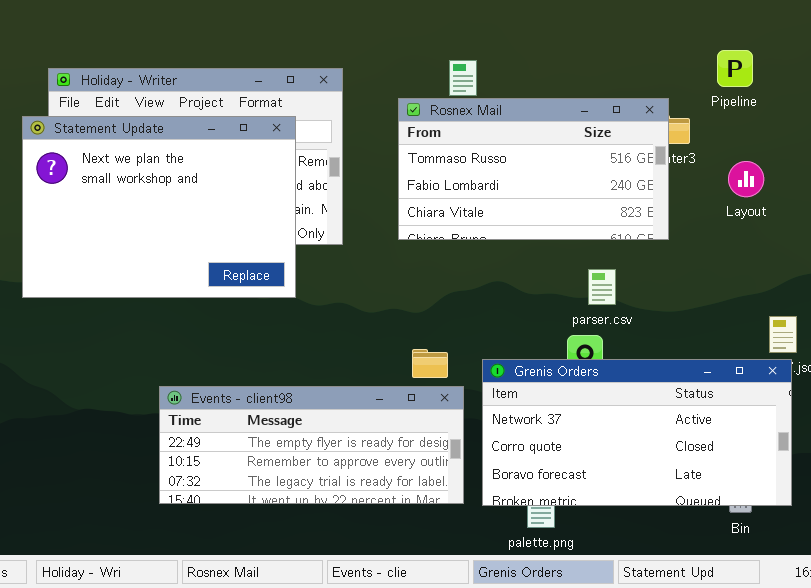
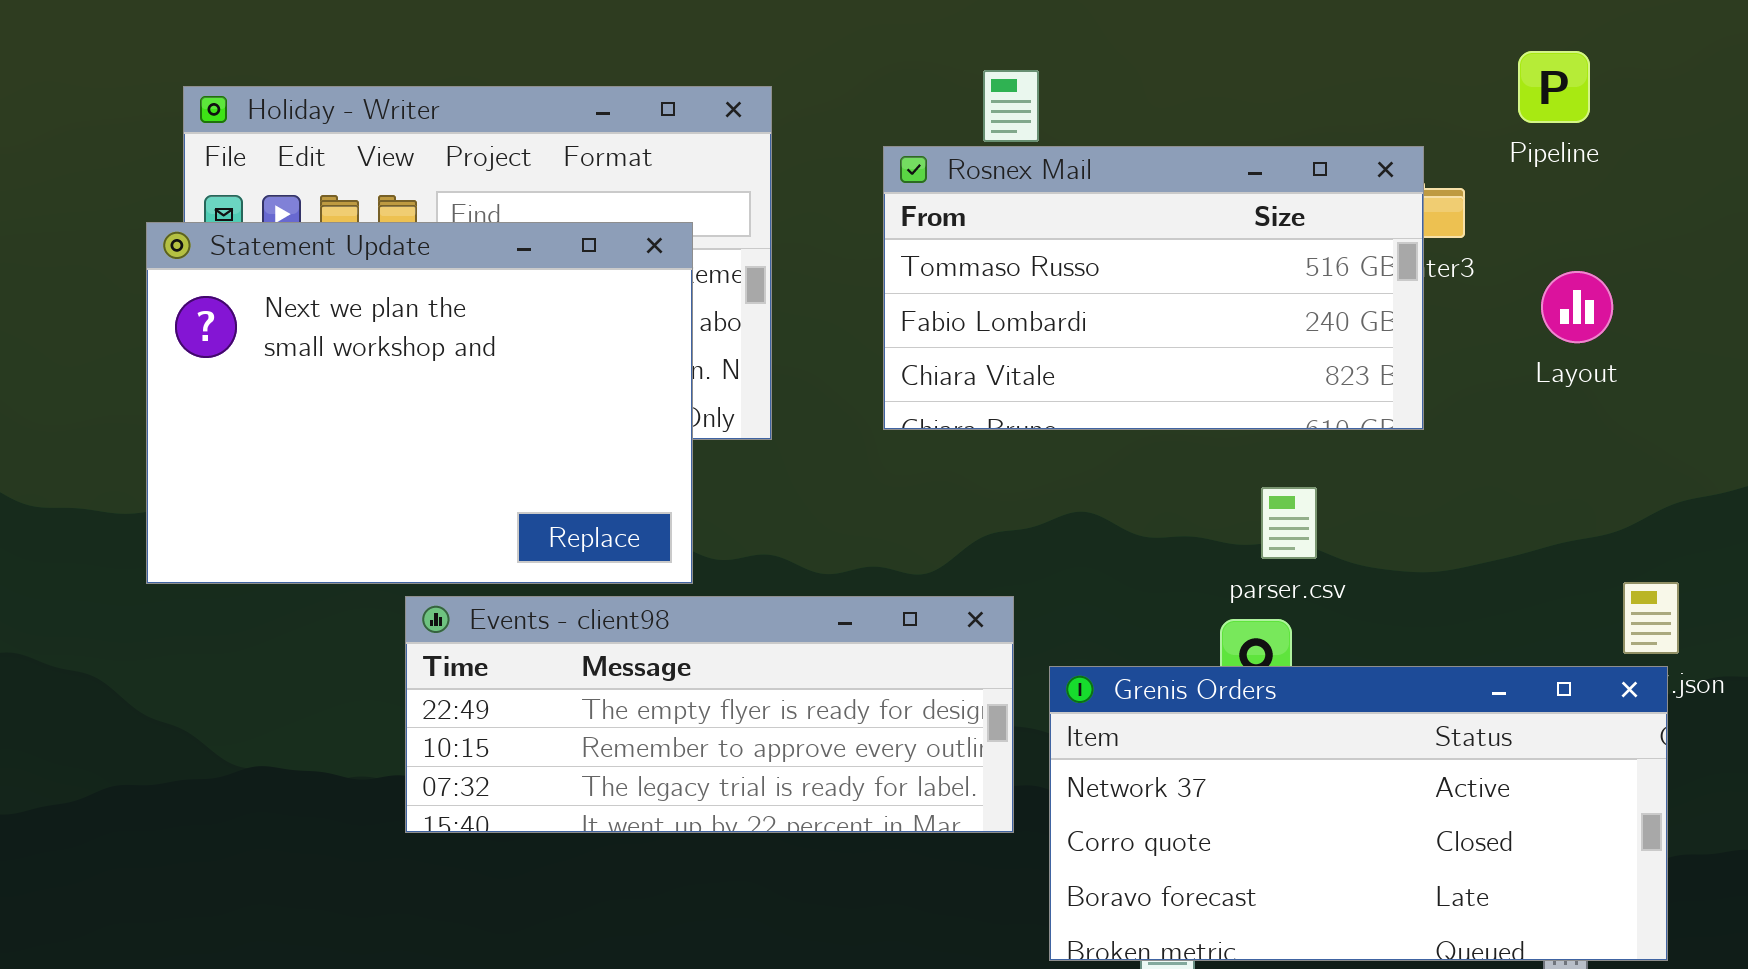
Statement Update: [22,116,296,298] -> [146,222,693,584], moved
Events - client98: [159,386,464,504] -> [405,596,1014,833], moved

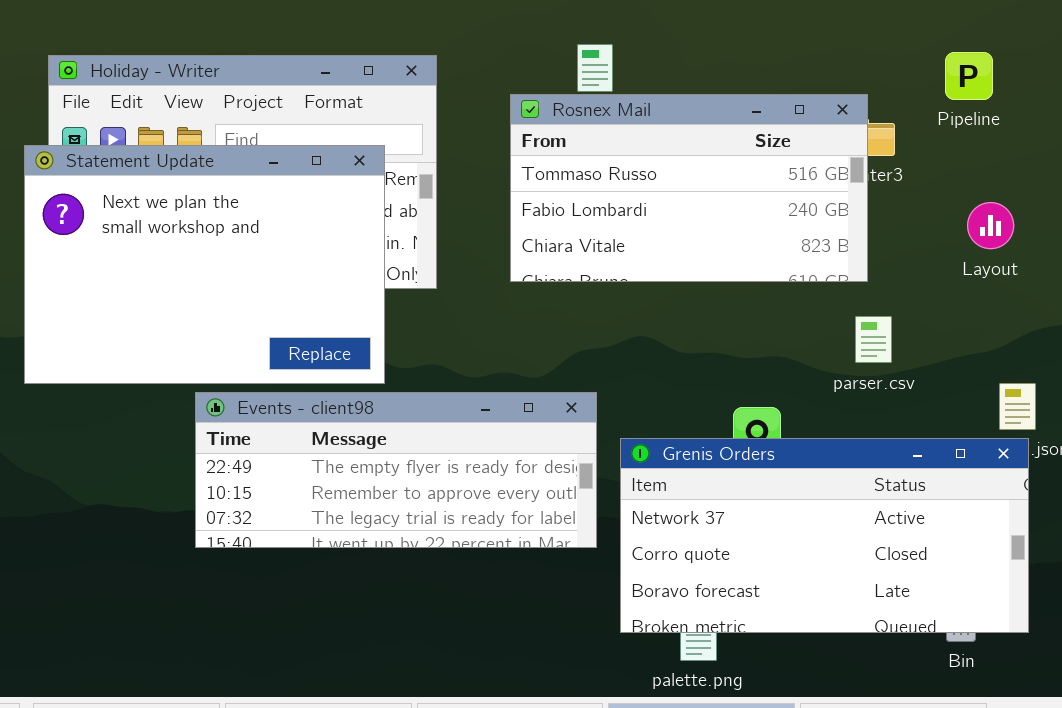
Pipeline: [1518,51,1590,123] -> [945,52,993,100], moved
Layout: [1541,271,1613,343] -> [967,202,1014,249], moved
parser.csv: [1261,487,1317,559] -> [855,316,892,363], moved

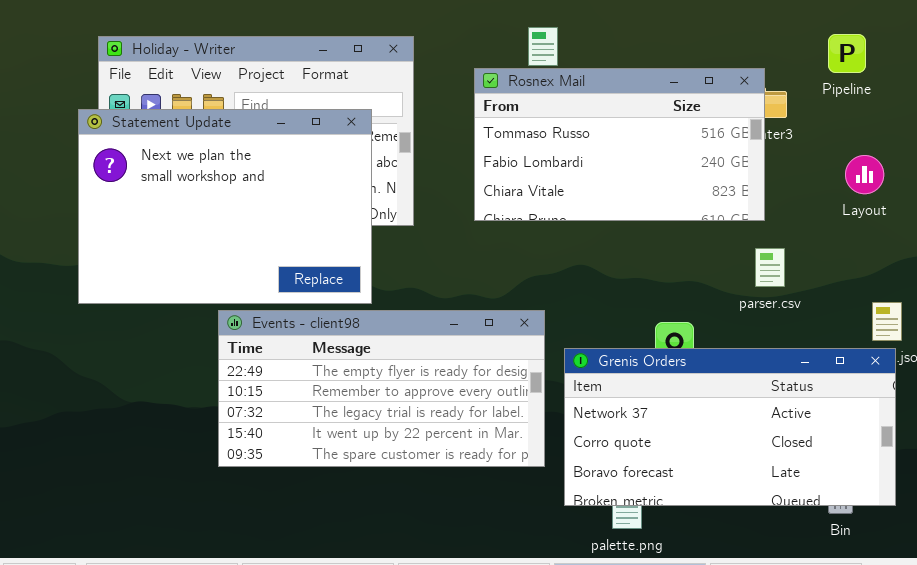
Events - client98: [195,392,597,548] -> [218,310,545,467], resized

